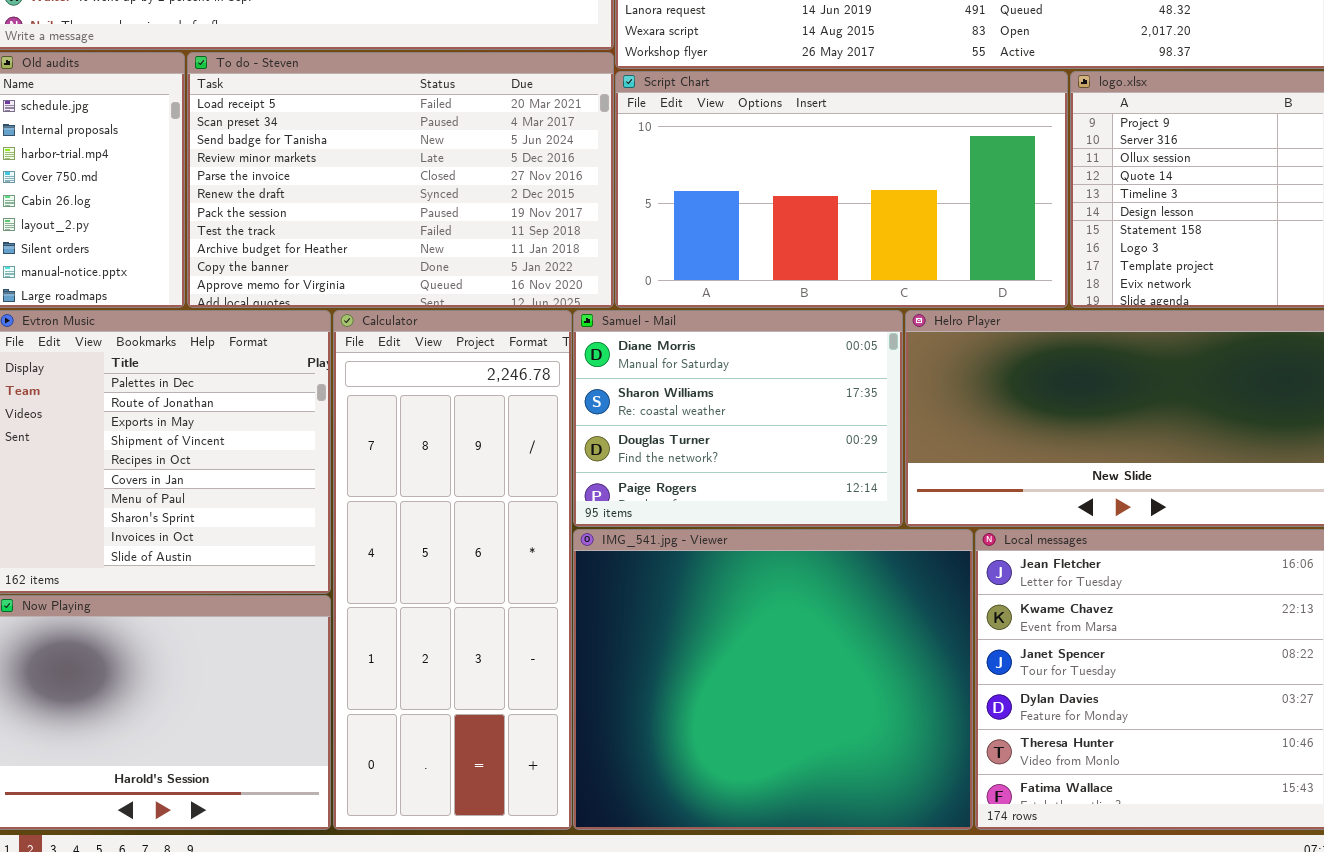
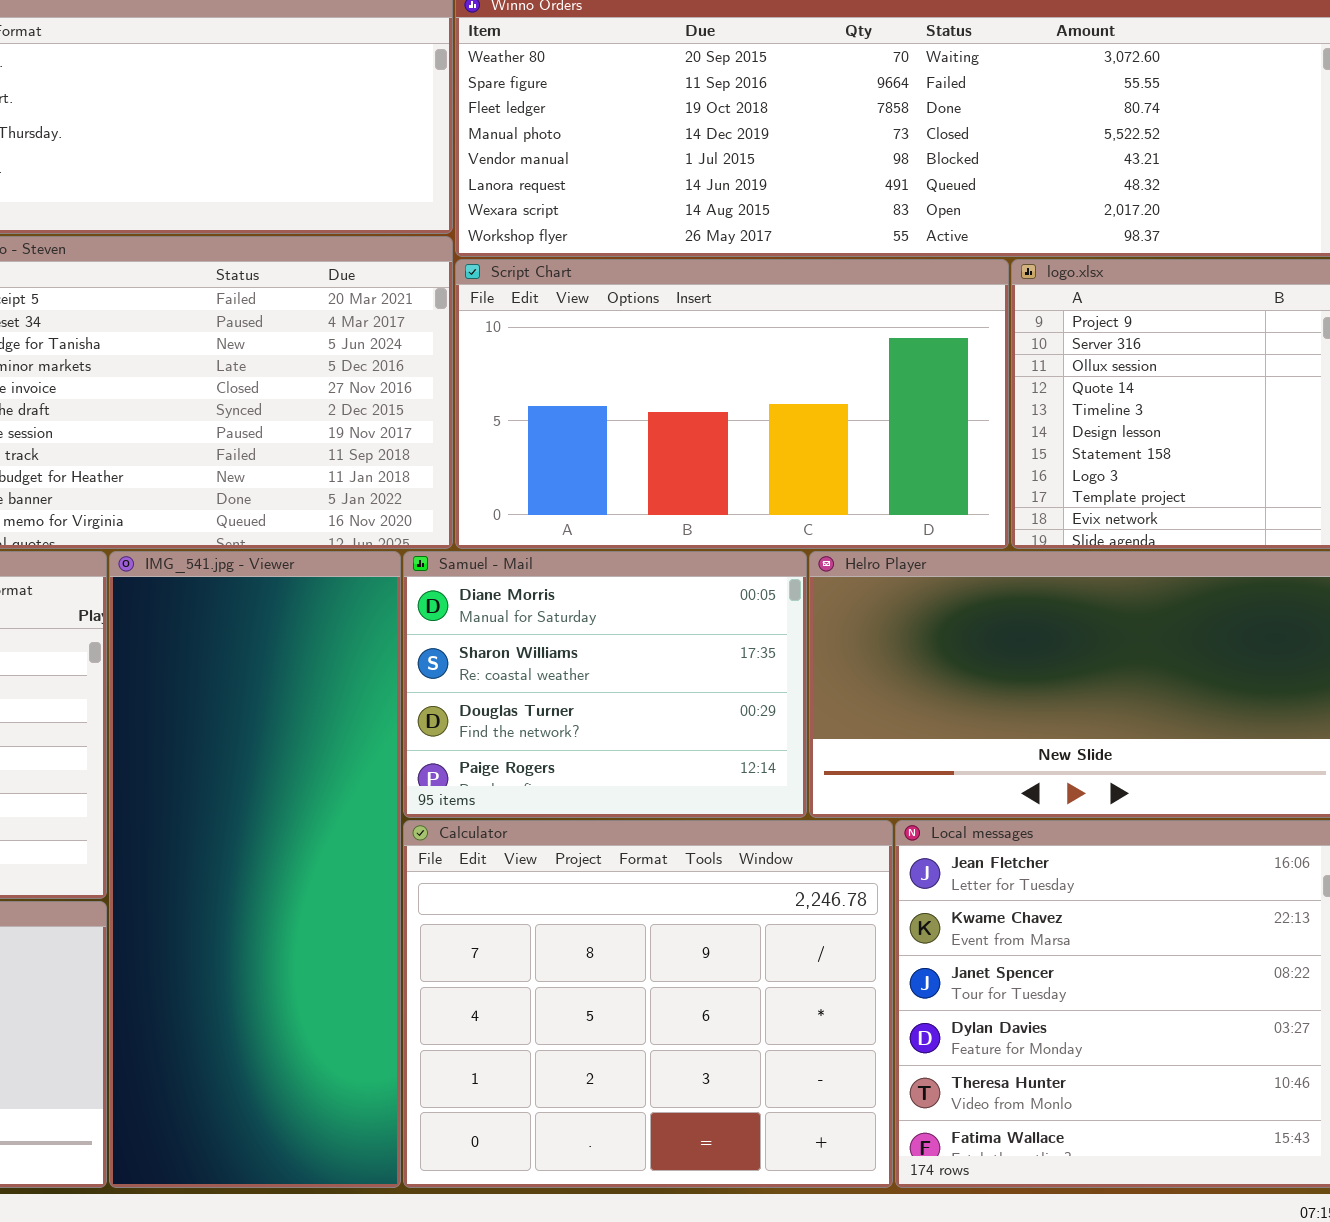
Calculator: [333,310,572,830] -> [403,820,893,1188], moved, resized
IMG_541.jpg - Viewer: [573,529,973,830] -> [109,551,401,1188], moved, resized

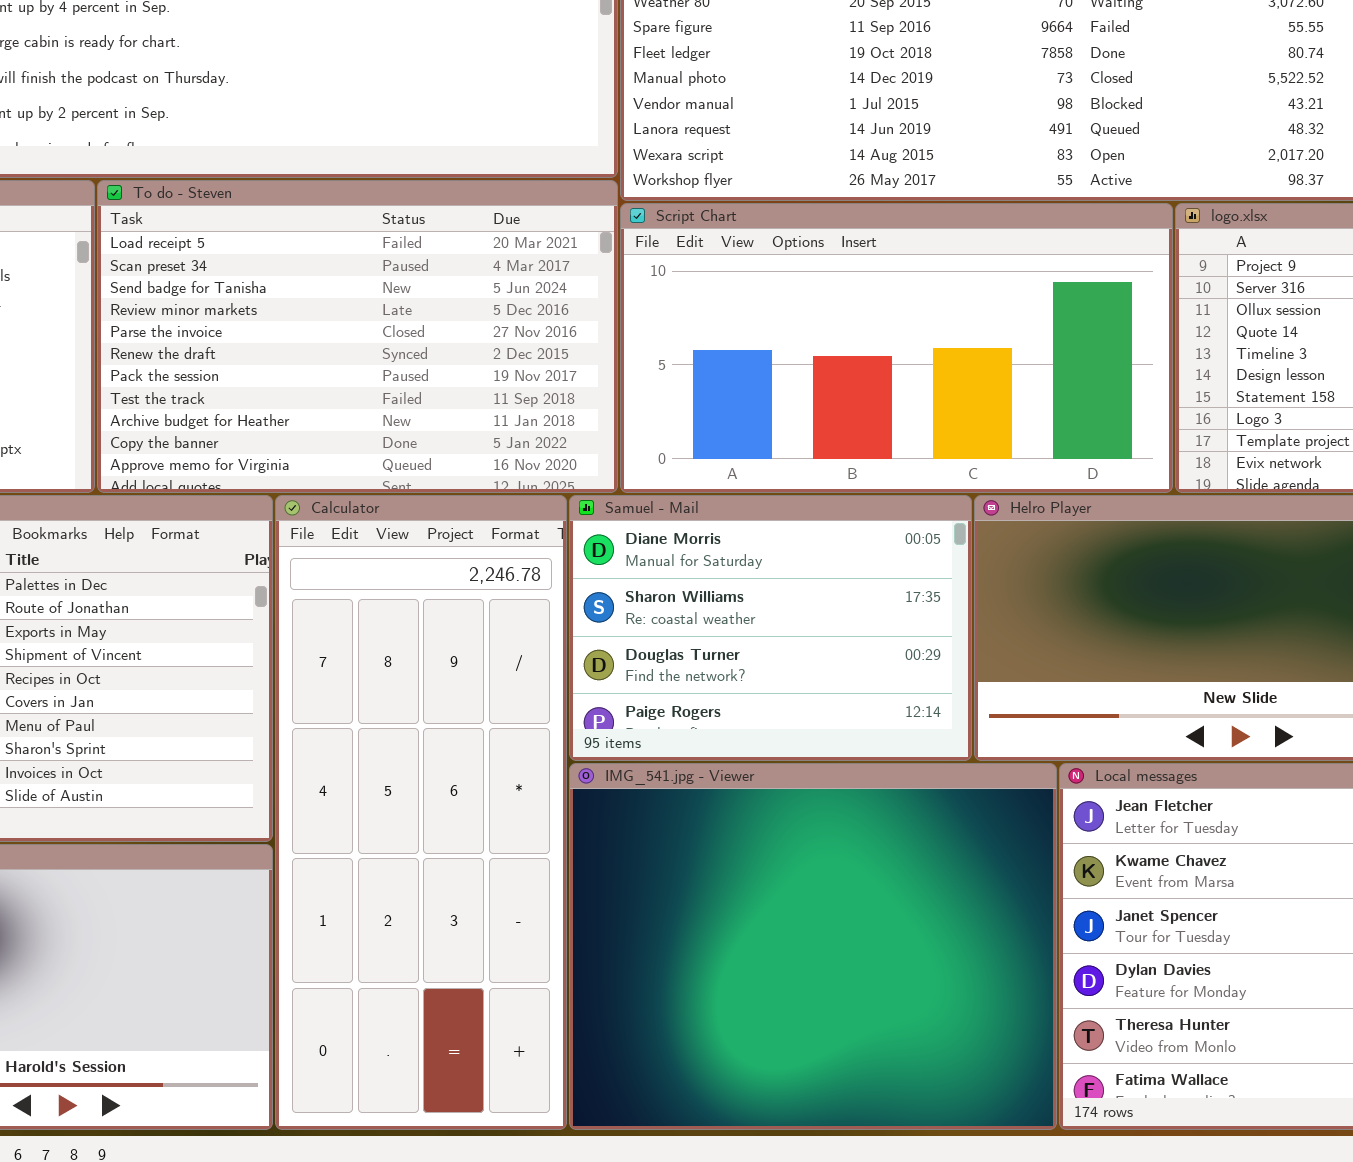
IMG_541.jpg - Viewer: [109,551,401,1188] -> [569,763,1057,1130], moved, resized
Calculator: [403,820,893,1188] -> [275,495,567,1130], moved, resized

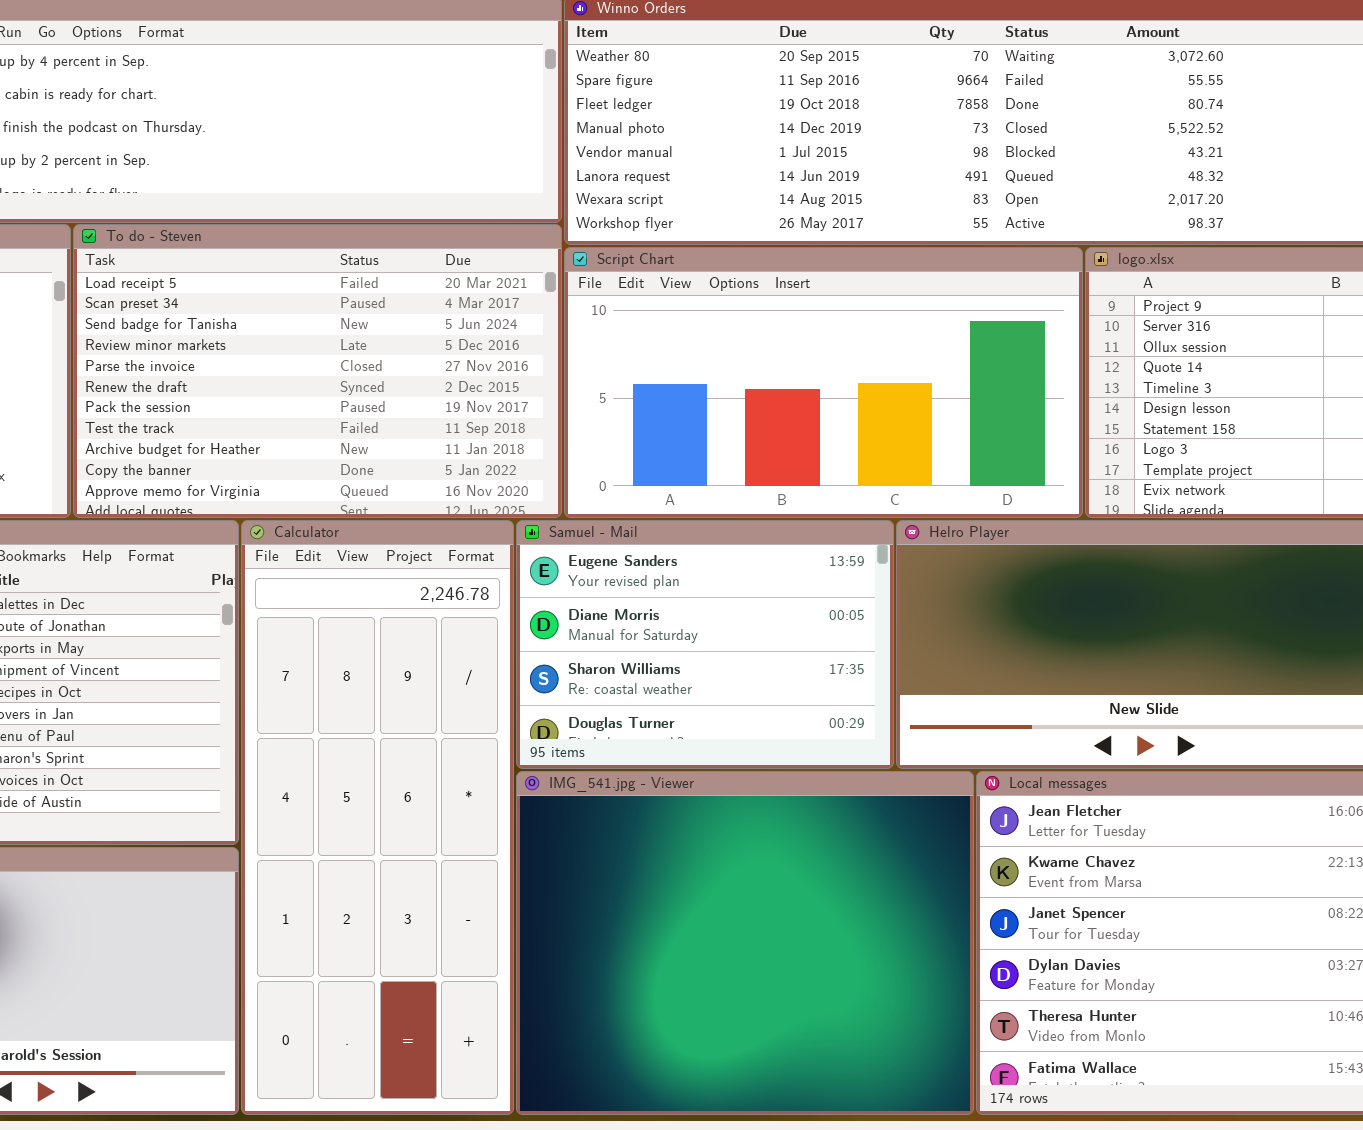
Samuel - Mail: [569,495,972,761] -> [516,520,894,769], scrolled up 1 row

